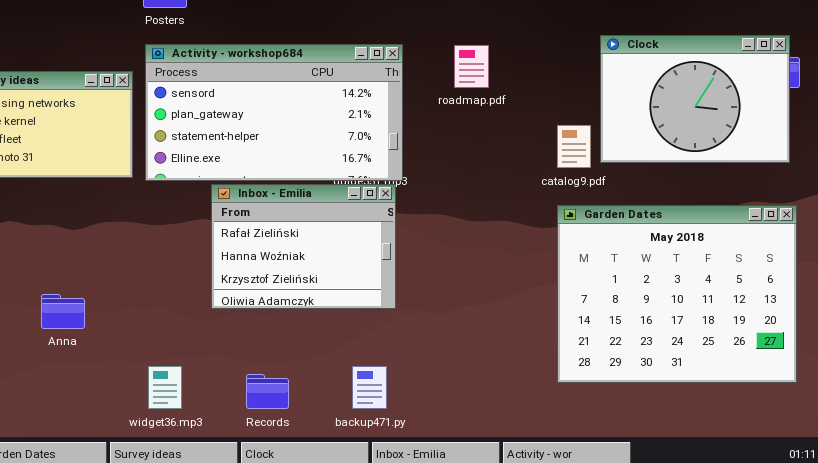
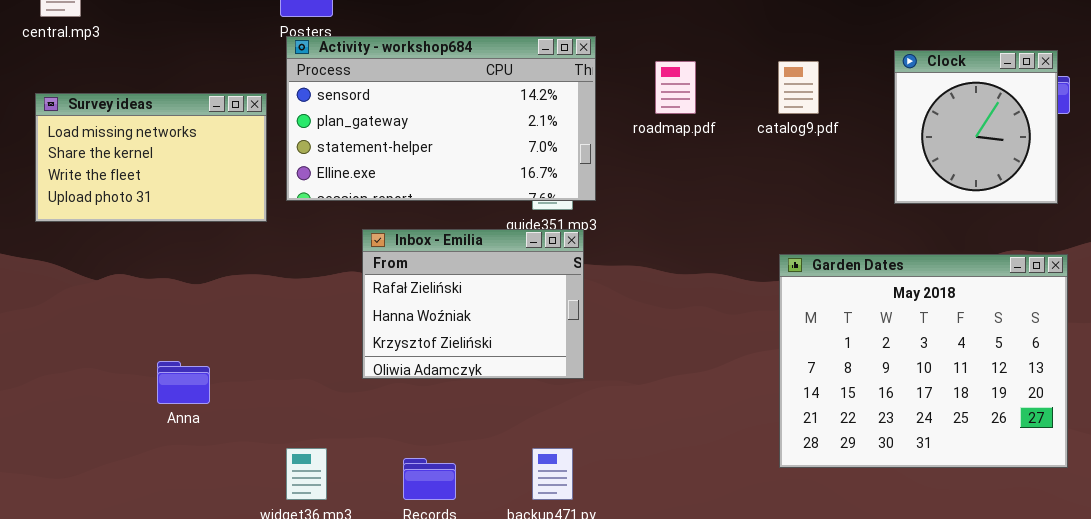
Clock: [600,35,790,163] -> [894,50,1058,204], resized
Activity - workshop684: [145,44,403,181] -> [286,36,596,201], moved
catalog9.pdf: [557,125,591,168] -> [778,61,819,114], moved

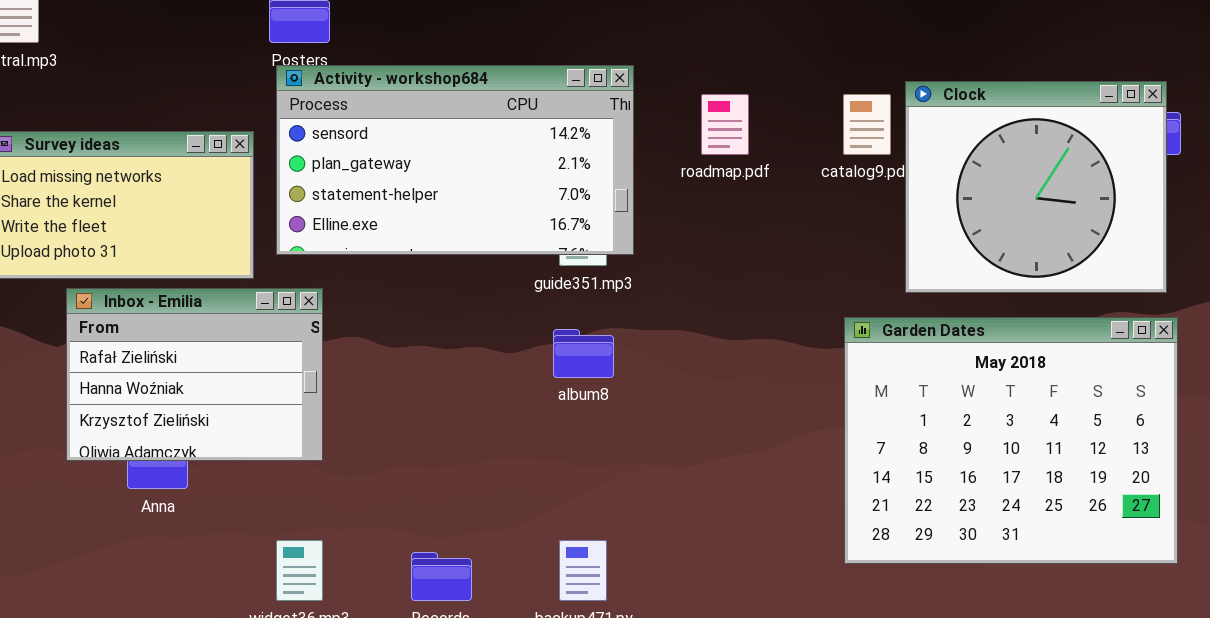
Clock: [894,50,1058,204] -> [905,81,1167,293], resized
Inbox - Emilia: [362,229,584,379] -> [66,288,323,461], moved

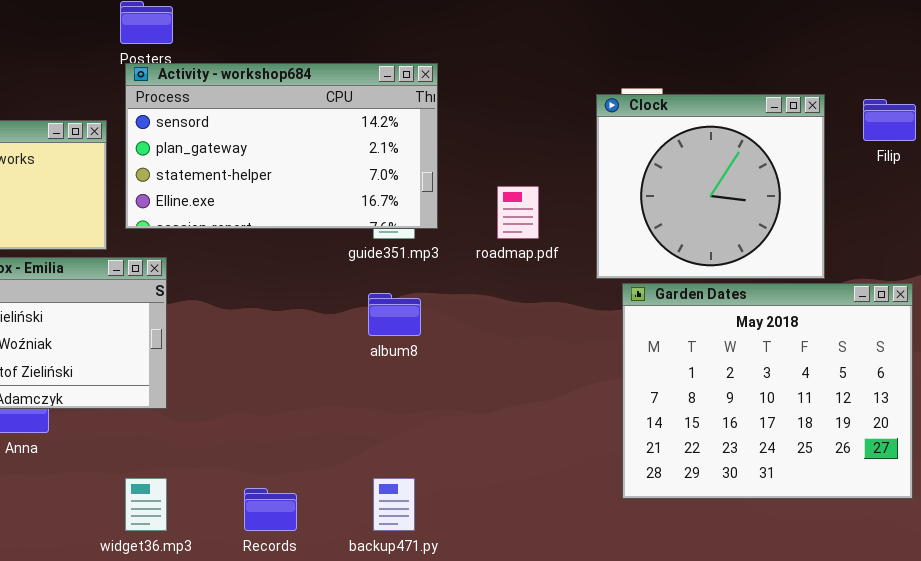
Clock: [905,81,1167,293] -> [596,94,825,279], moved
roadmap.pdf: [701,94,749,155] -> [497,186,539,239], moved

